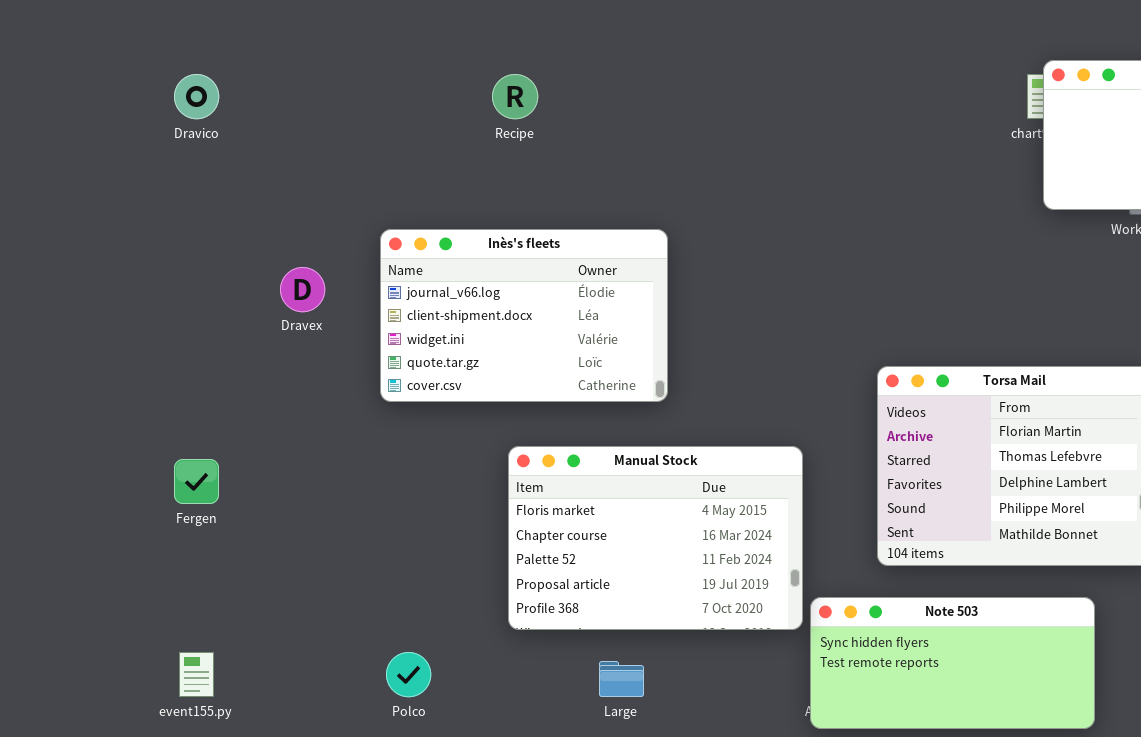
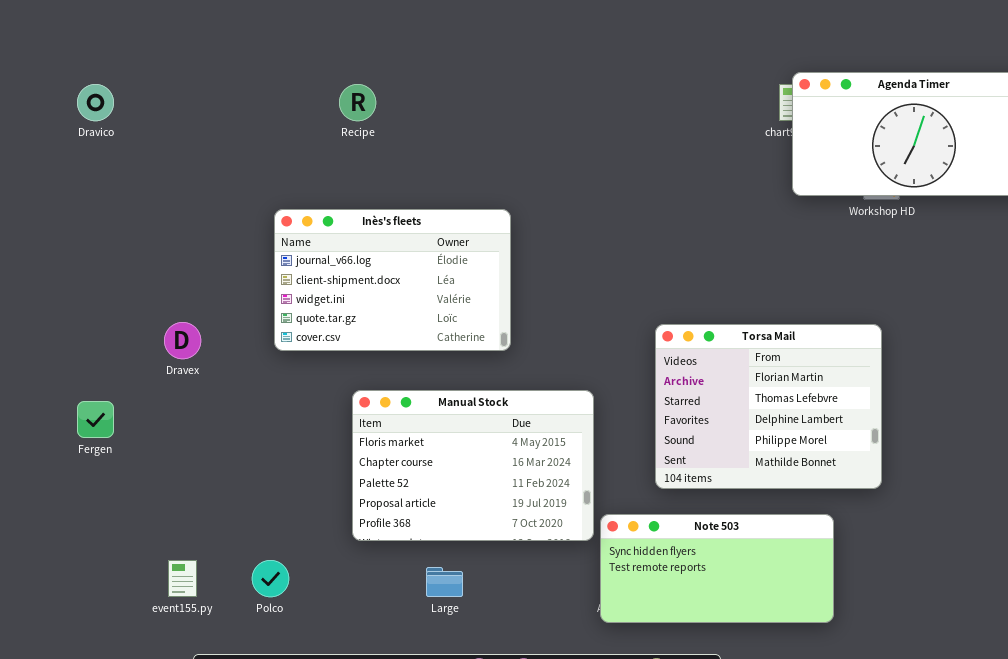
Inès's fleets: [380,229,668,402] -> [274,209,511,351], moved
Dravex: [280,267,325,312] -> [164,322,201,359], moved
event155.py: [179,652,214,697] -> [168,560,197,597], moved

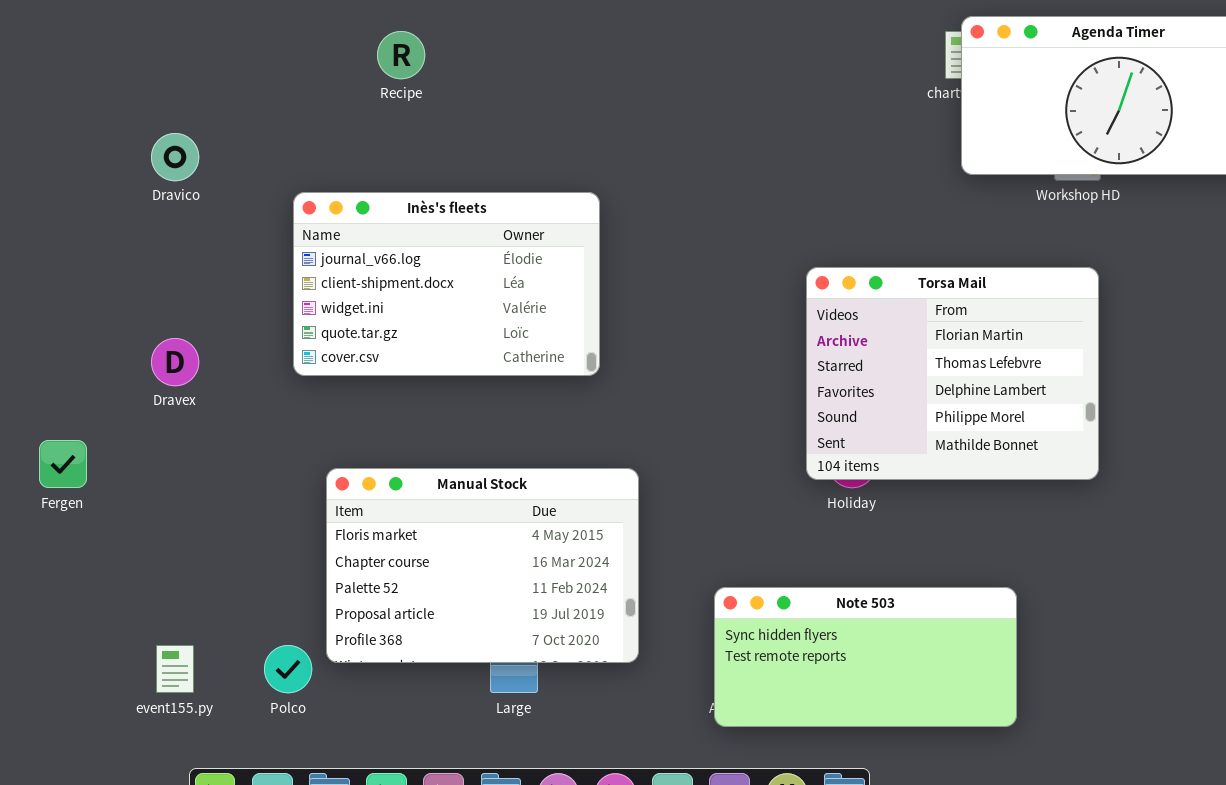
Dravico: [77,84,114,121] -> [151,133,199,181], moved
Torsa Mail: [655,324,882,489] -> [806,267,1099,480], moved
Manual Stock: [352,390,594,541] -> [326,468,639,663], moved

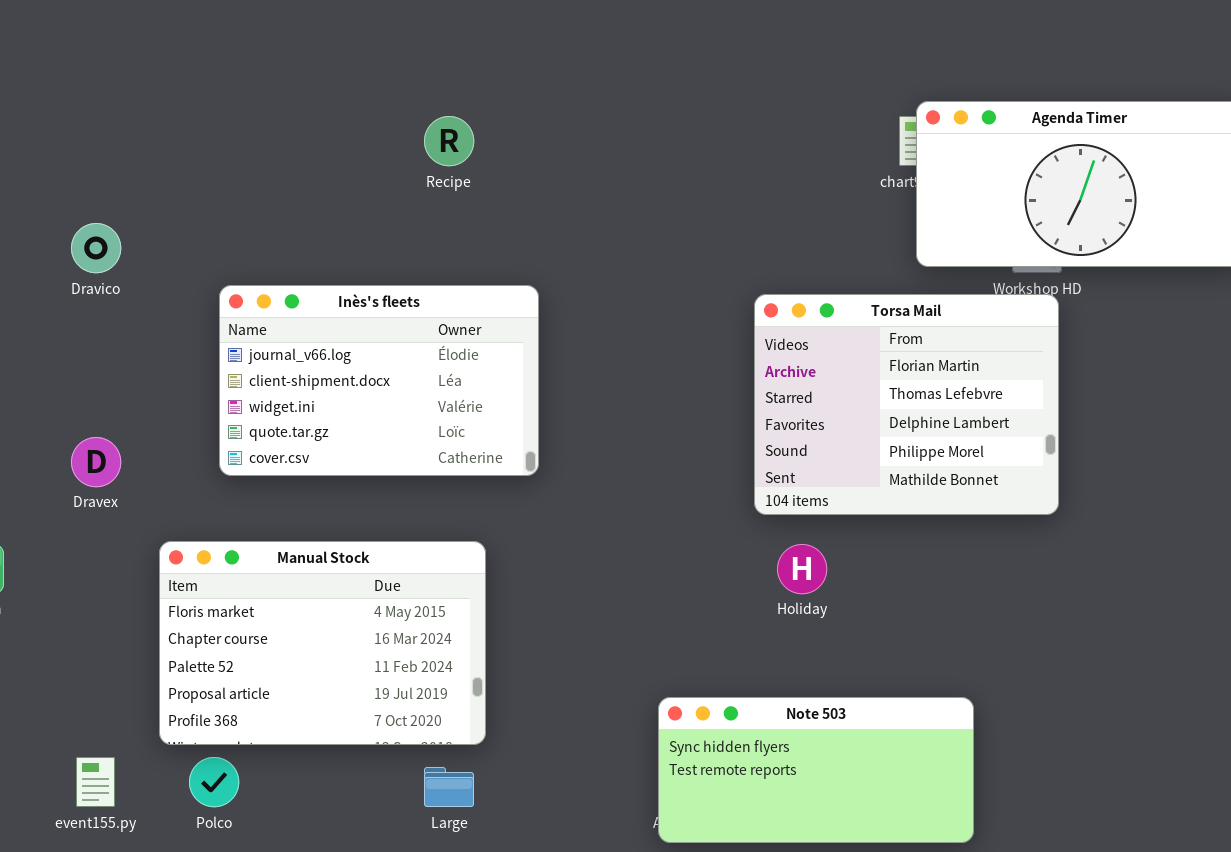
Recipe: [377,31,425,79] -> [424,116,474,166], moved
Torsa Mail: [806,267,1099,480] -> [754,294,1059,515], moved
Manual Stock: [326,468,639,663] -> [159,541,486,745], moved

